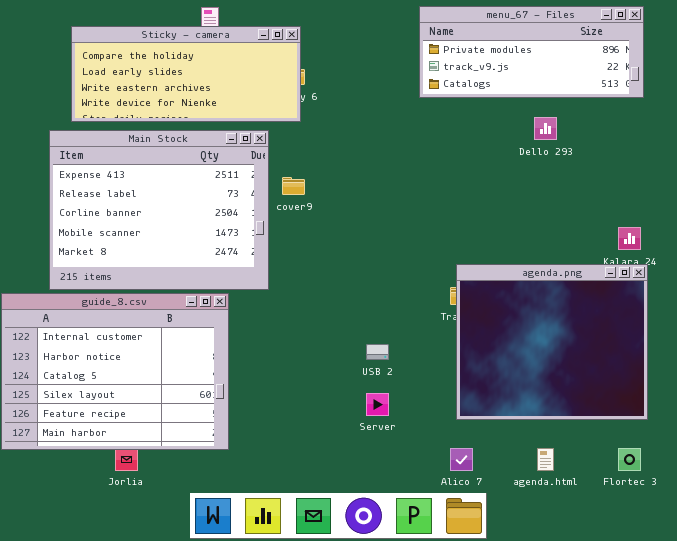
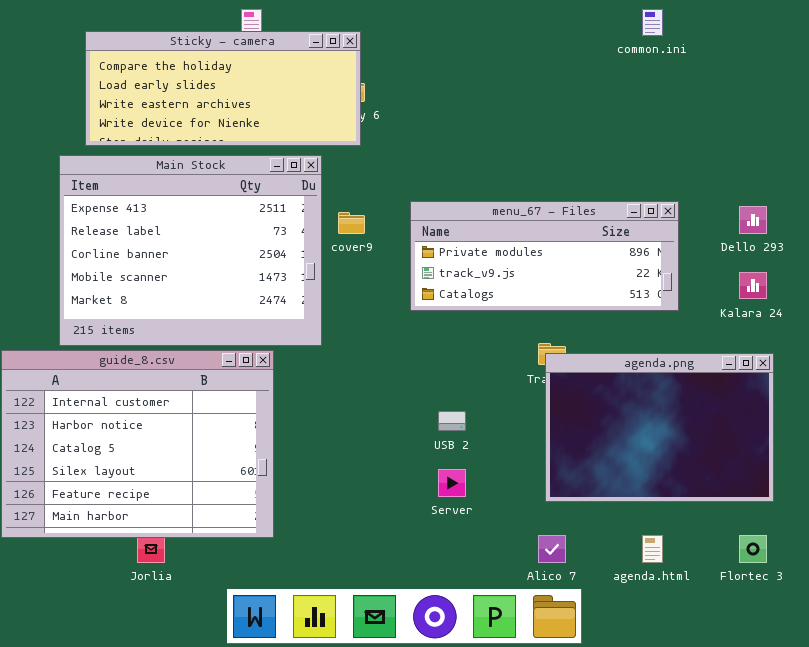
menu_67 - Files: [419,6,644,98] -> [410,201,679,311], moved
Dello 293: [534,117,557,140] -> [739,206,767,234], moved
agenda.png: [456,264,648,420] -> [545,353,774,502], resized

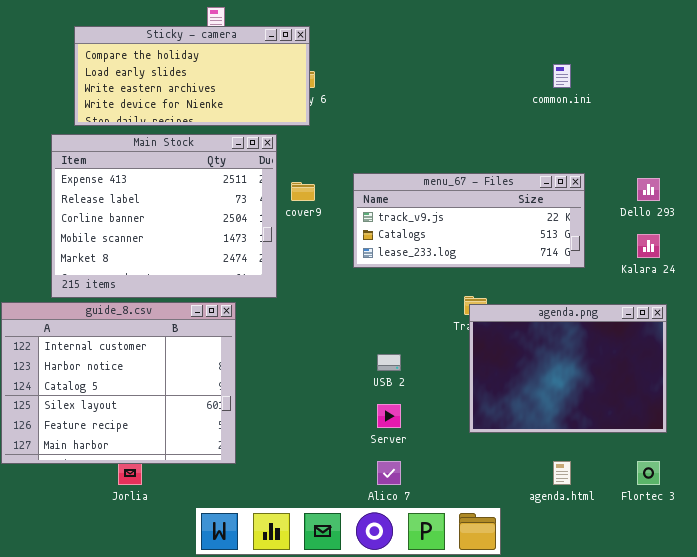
common.ini: [642,9,663,36] -> [553,64,571,88], moved
menu_67 - Files: [410,201,679,311] -> [353,173,585,268], scrolled down 1 row
Alico 7: [538,535,566,563] -> [377,461,401,485], moved

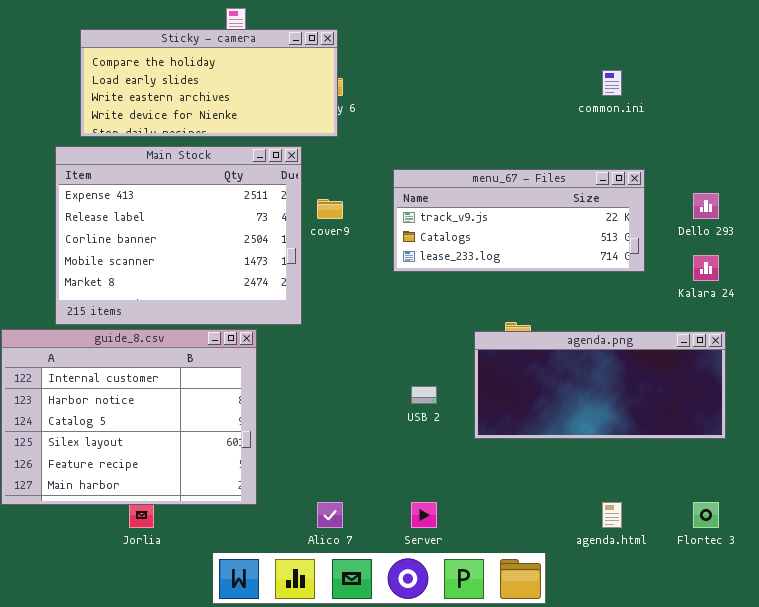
menu_67 - Files: [353,173,585,268] -> [393,169,645,272], moved
agenda.png: [469,304,667,433] -> [474,331,726,439], resized
Server: [377,404,401,428] -> [411,502,437,528], moved
Alico 7: [377,461,401,485] -> [317,502,343,528], moved

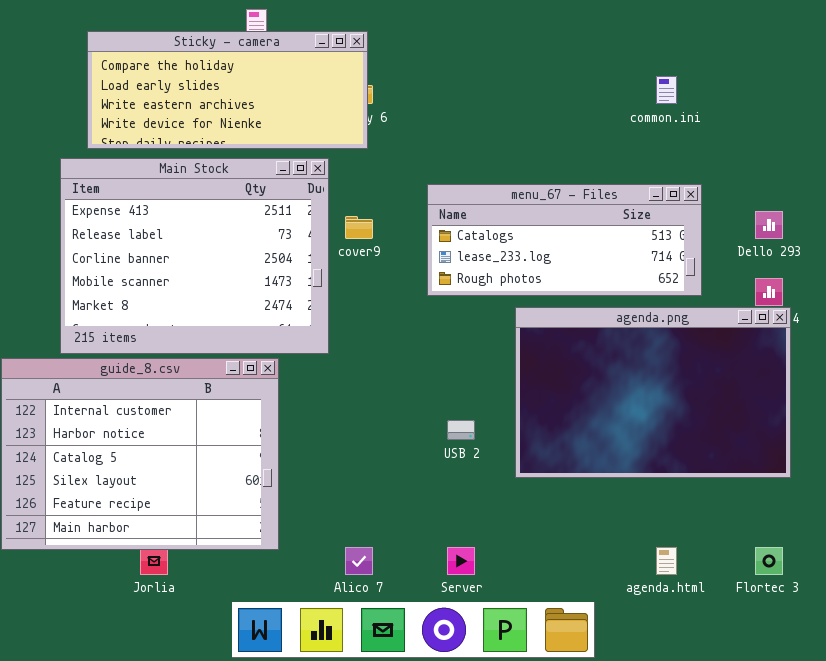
menu_67 - Files: [393,169,645,272] -> [427,184,702,296], scrolled down 1 row
agenda.png: [474,331,726,439] -> [515,307,791,478], resized

